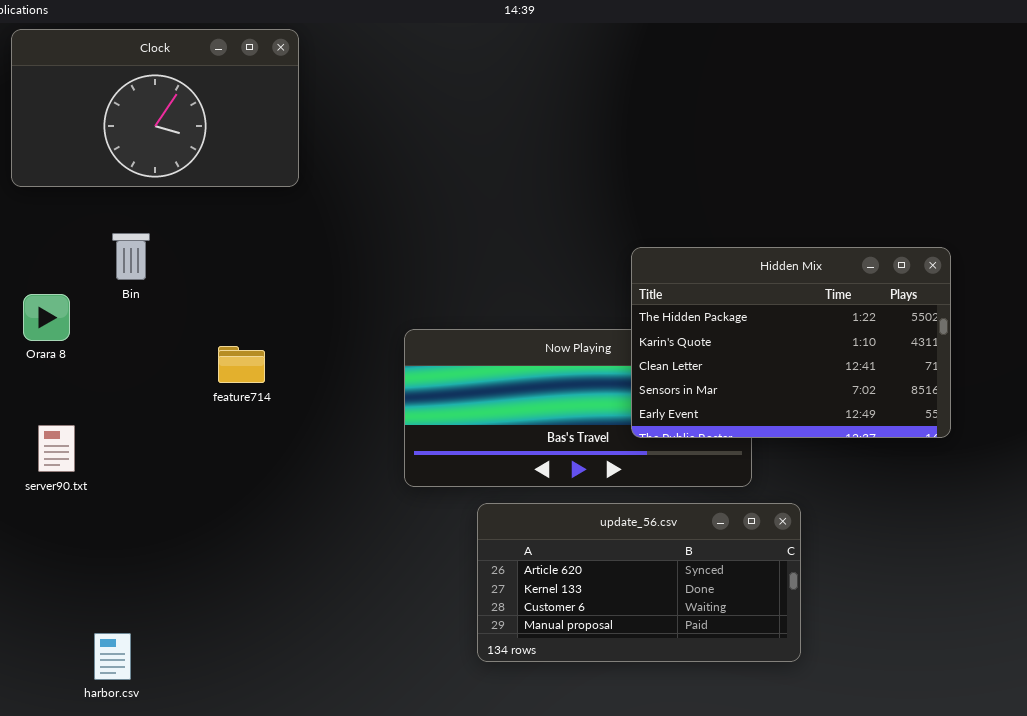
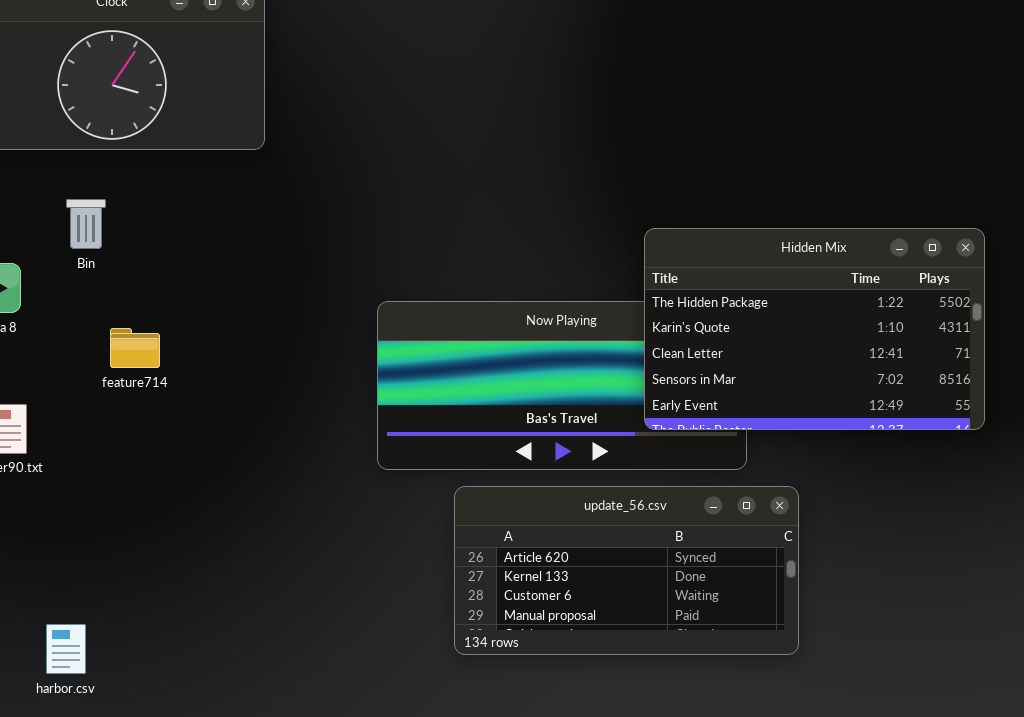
Hidden Mix: [631,247,951,438] -> [644,228,985,430], moved
feature714: [218,346,265,383] -> [110,328,160,368], moved

